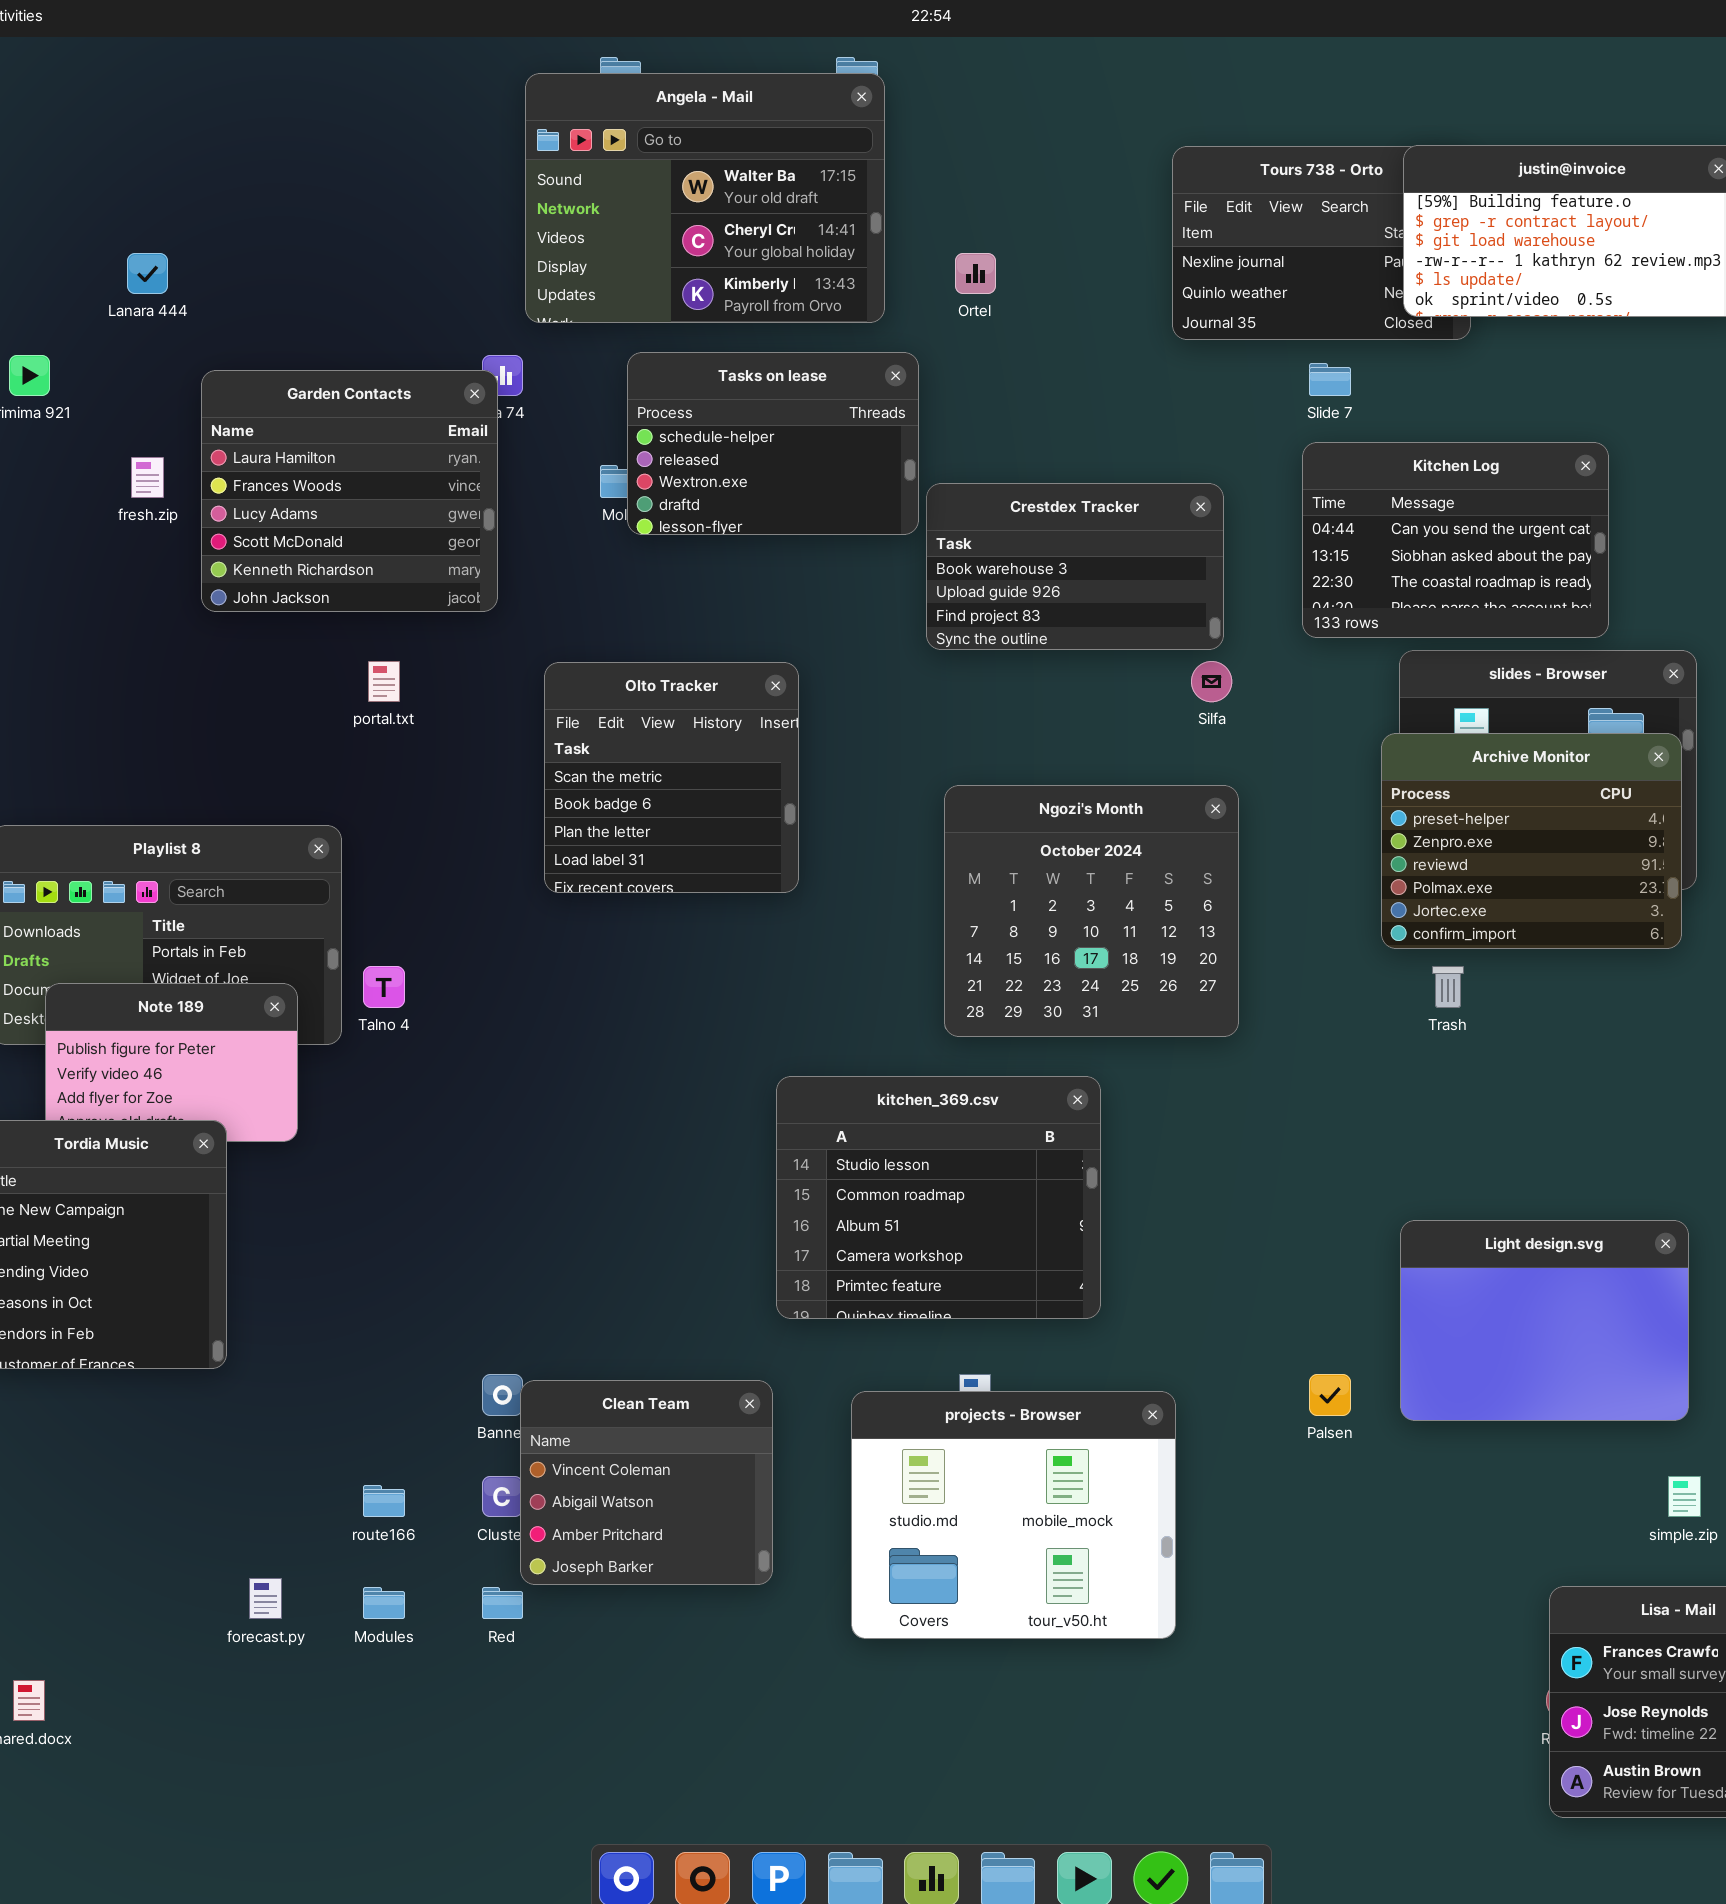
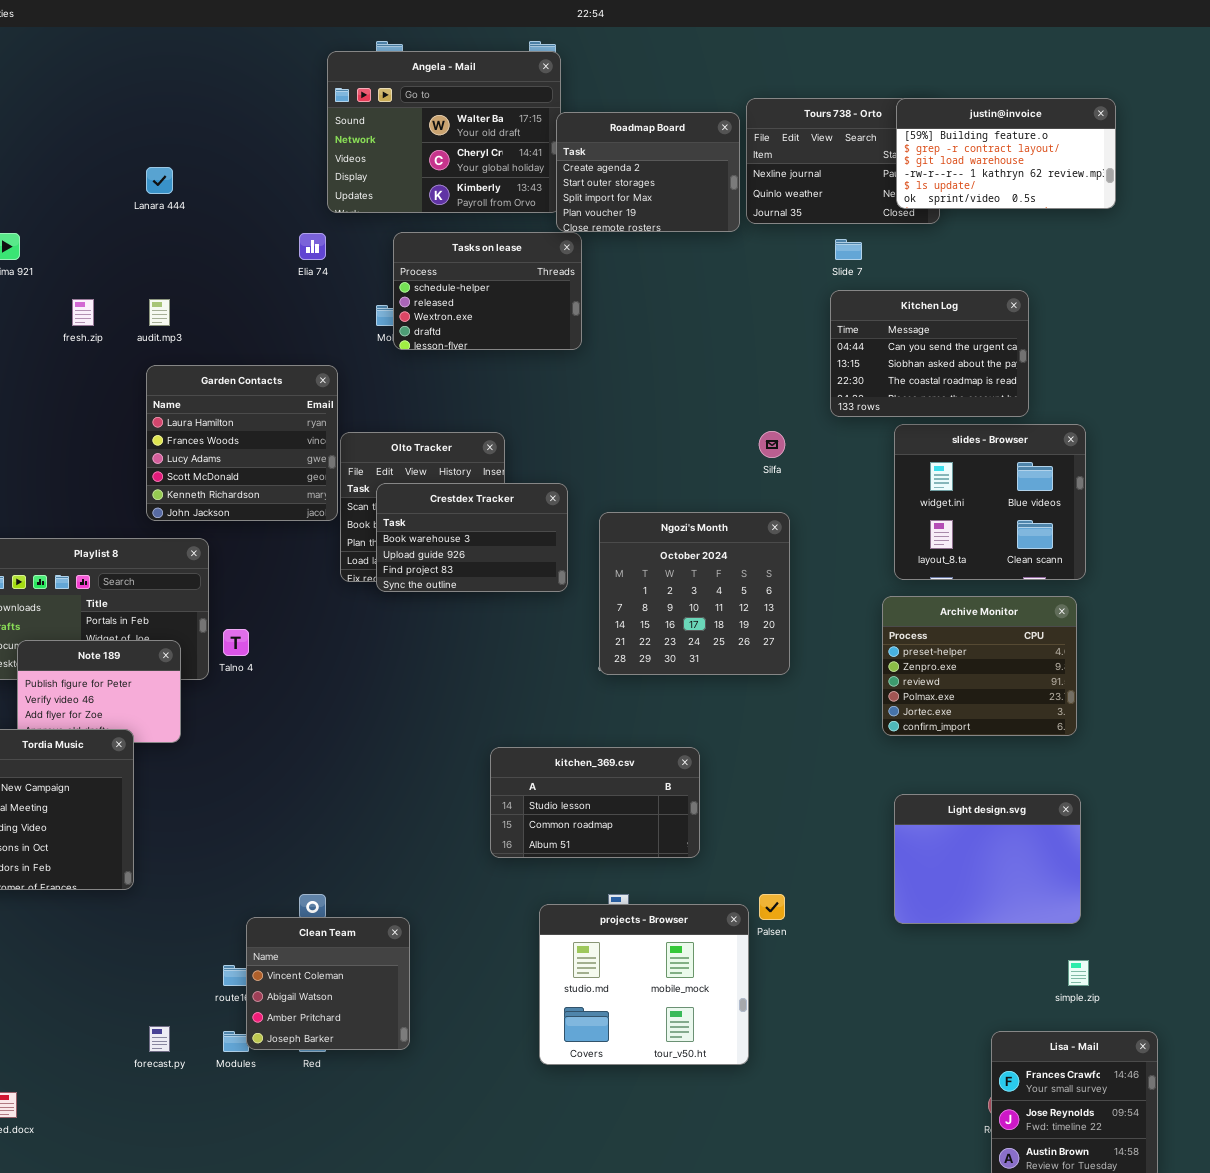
Roadmap Board: none -> [556,112,740,232], opened
Lanara 444: [127,253,168,294] -> [146,167,173,194], moved
Garden Contacts: [201,370,498,612] -> [146,365,338,521], moved
Crestdex Tracker: [926,483,1224,650] -> [376,483,568,592], moved
Archive Monitor: [1381,733,1682,949] -> [882,596,1077,736], moved
kitchen_369.csv: [776,1076,1101,1319] -> [490,747,700,858], resized
Palsen: [1309,1374,1351,1416] -> [759,894,785,920], moved
Clean Team: [520,1380,773,1585] -> [246,917,410,1050], moved

